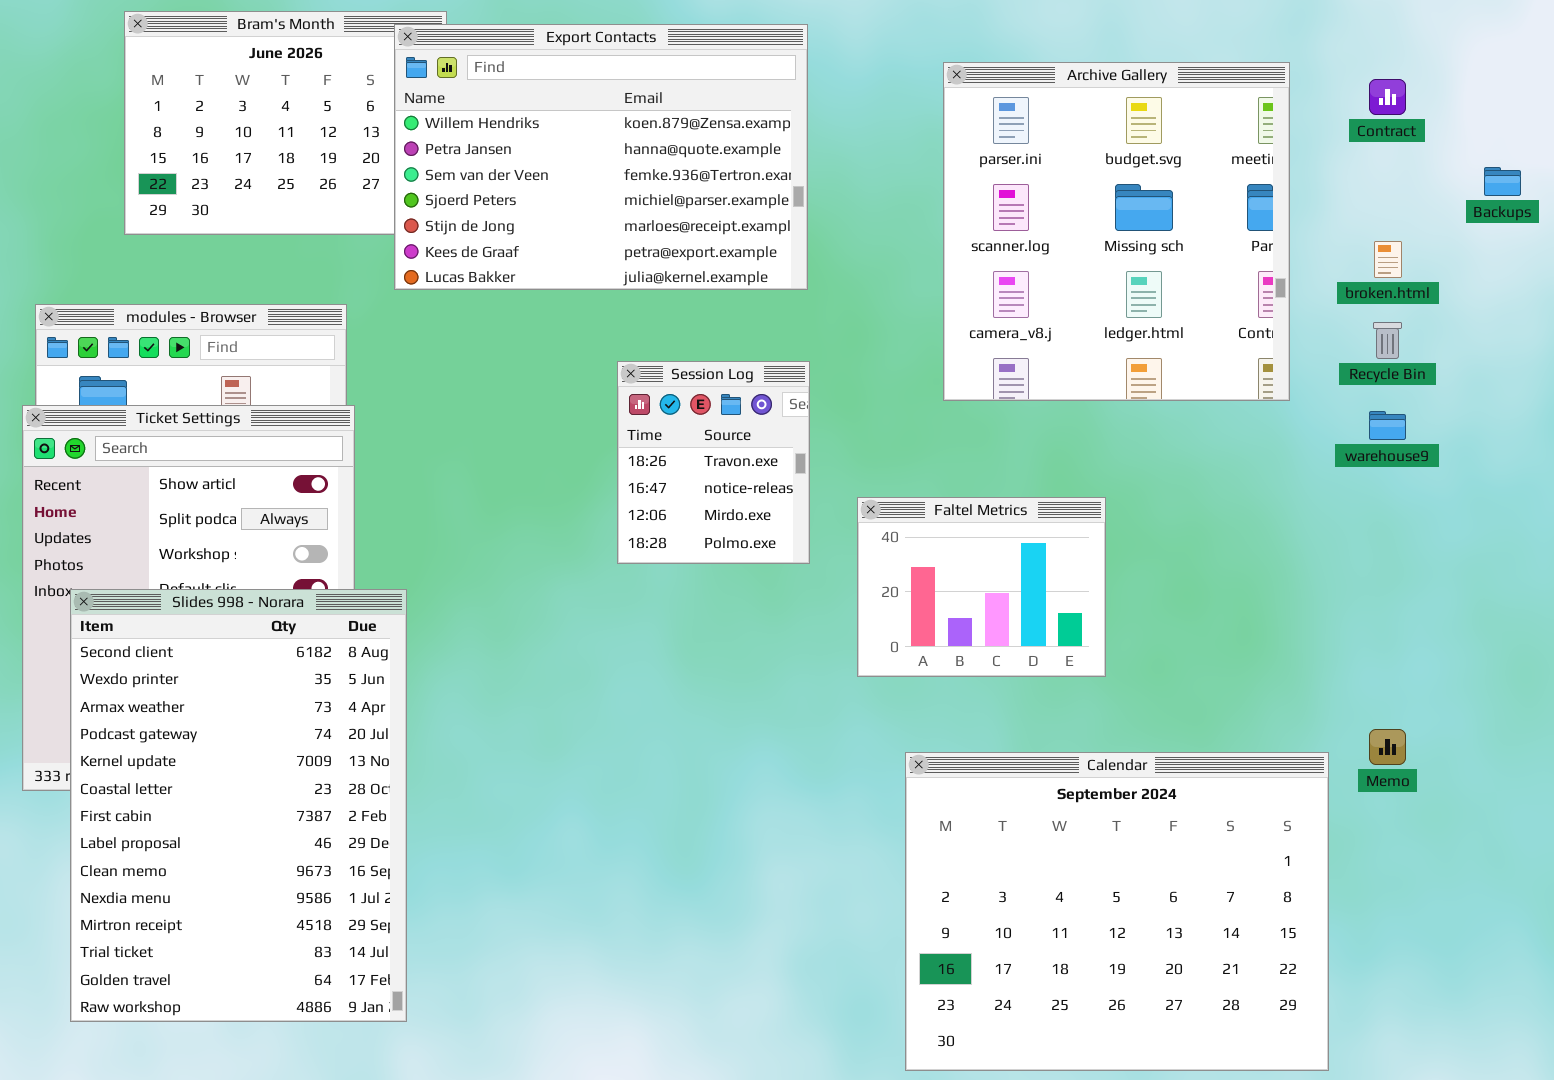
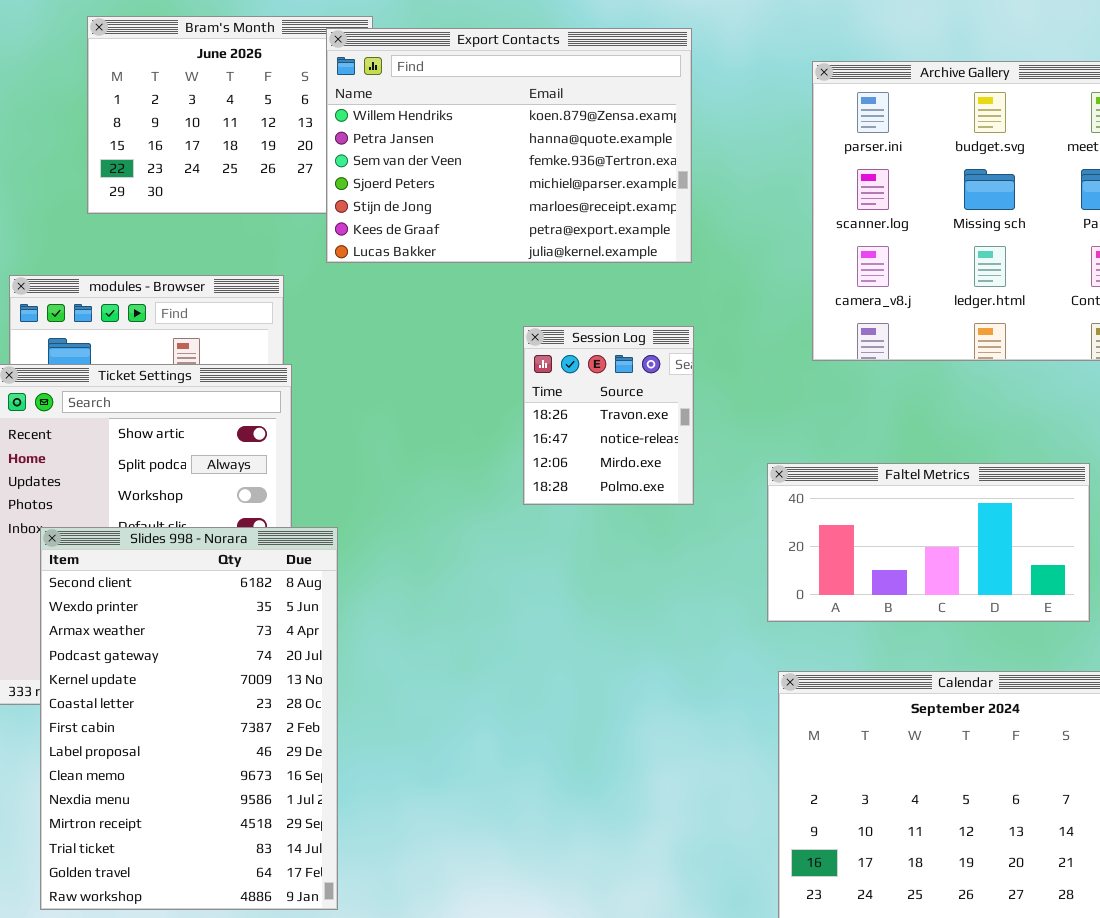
Faltel Metrics: [857,497,1106,677] -> [767,463,1090,622], moved, resized

